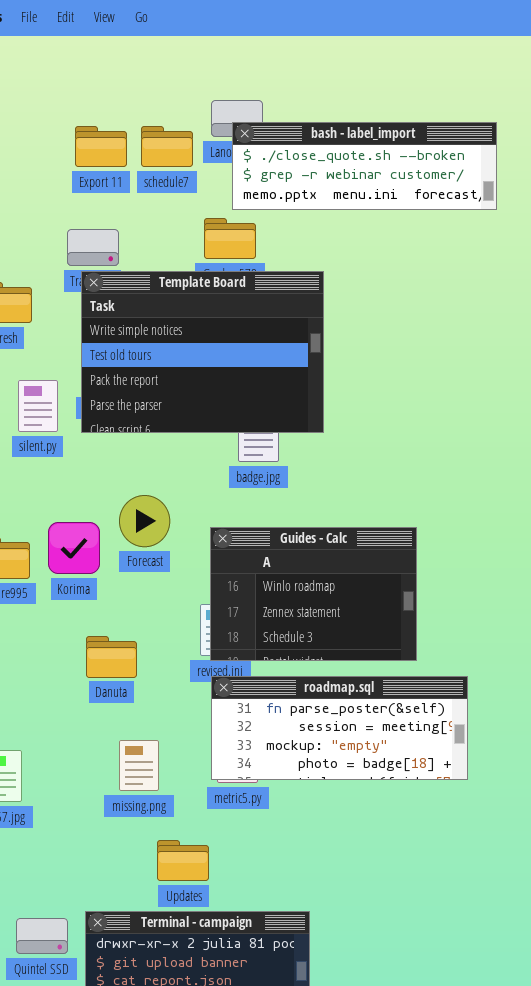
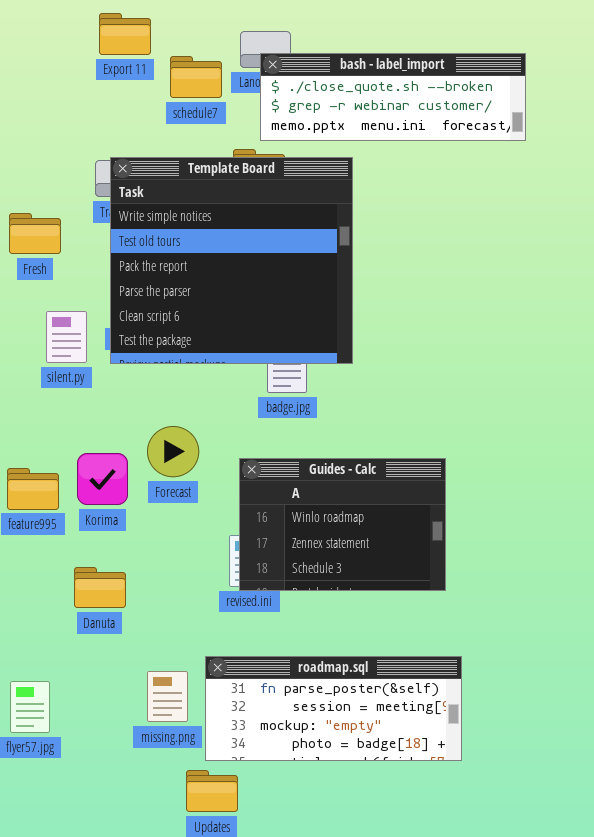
Export 11: [75,126,127,167] -> [99,13,151,55], moved
Template Board: [81,271,324,433] -> [110,157,353,364], resized
Danuta: [86,636,137,678] -> [74,567,126,608], moved
roadmap.sql: [211,676,468,780] -> [205,656,462,761], moved

